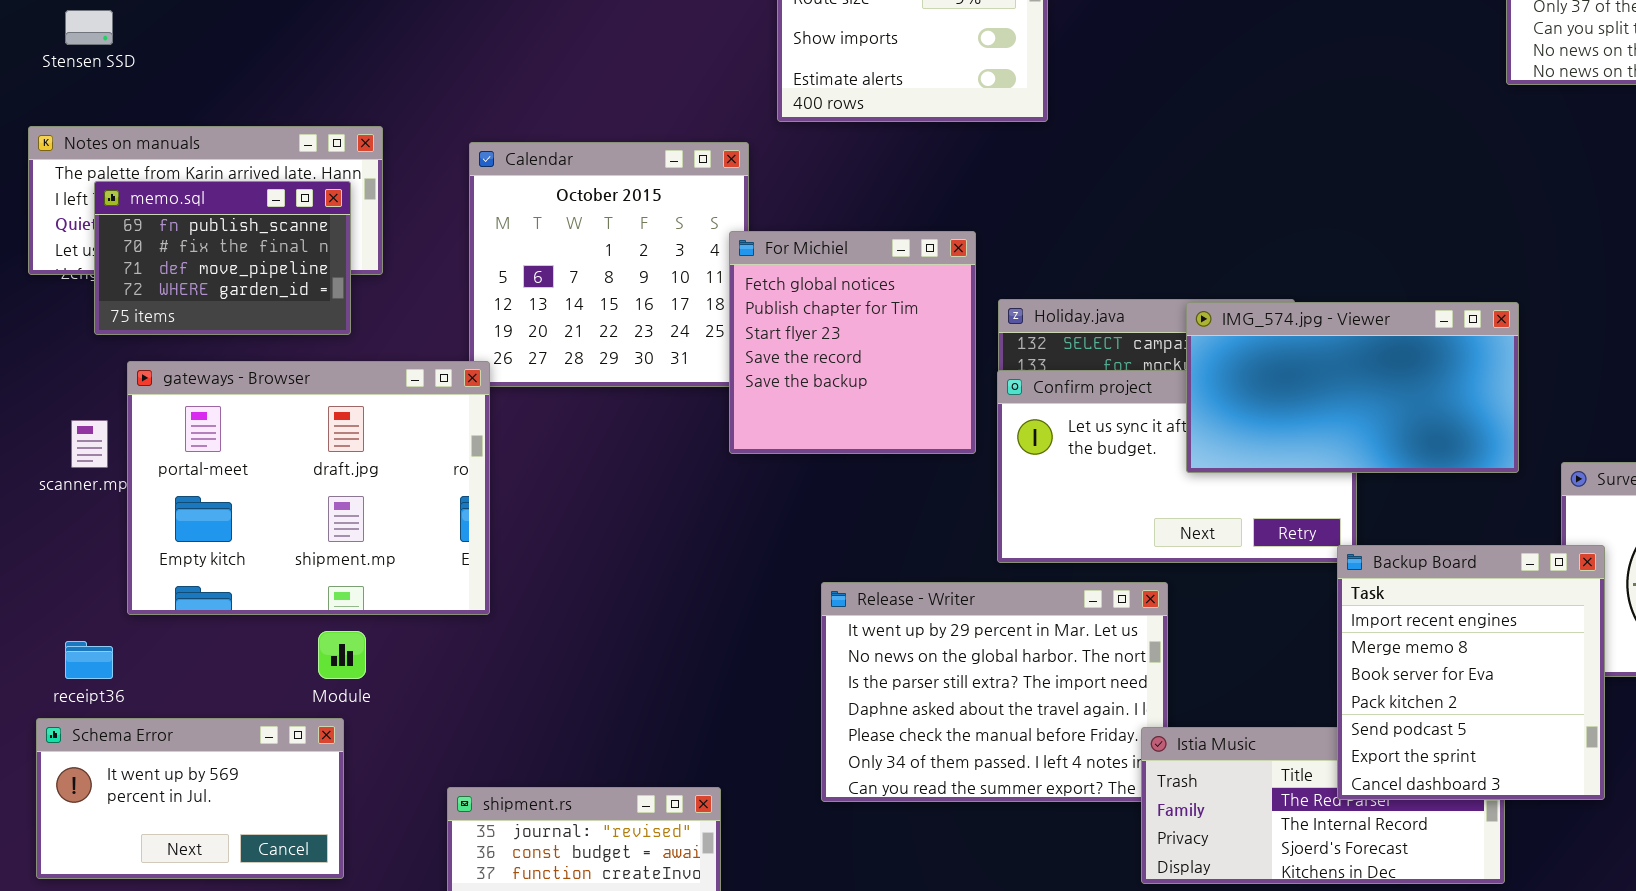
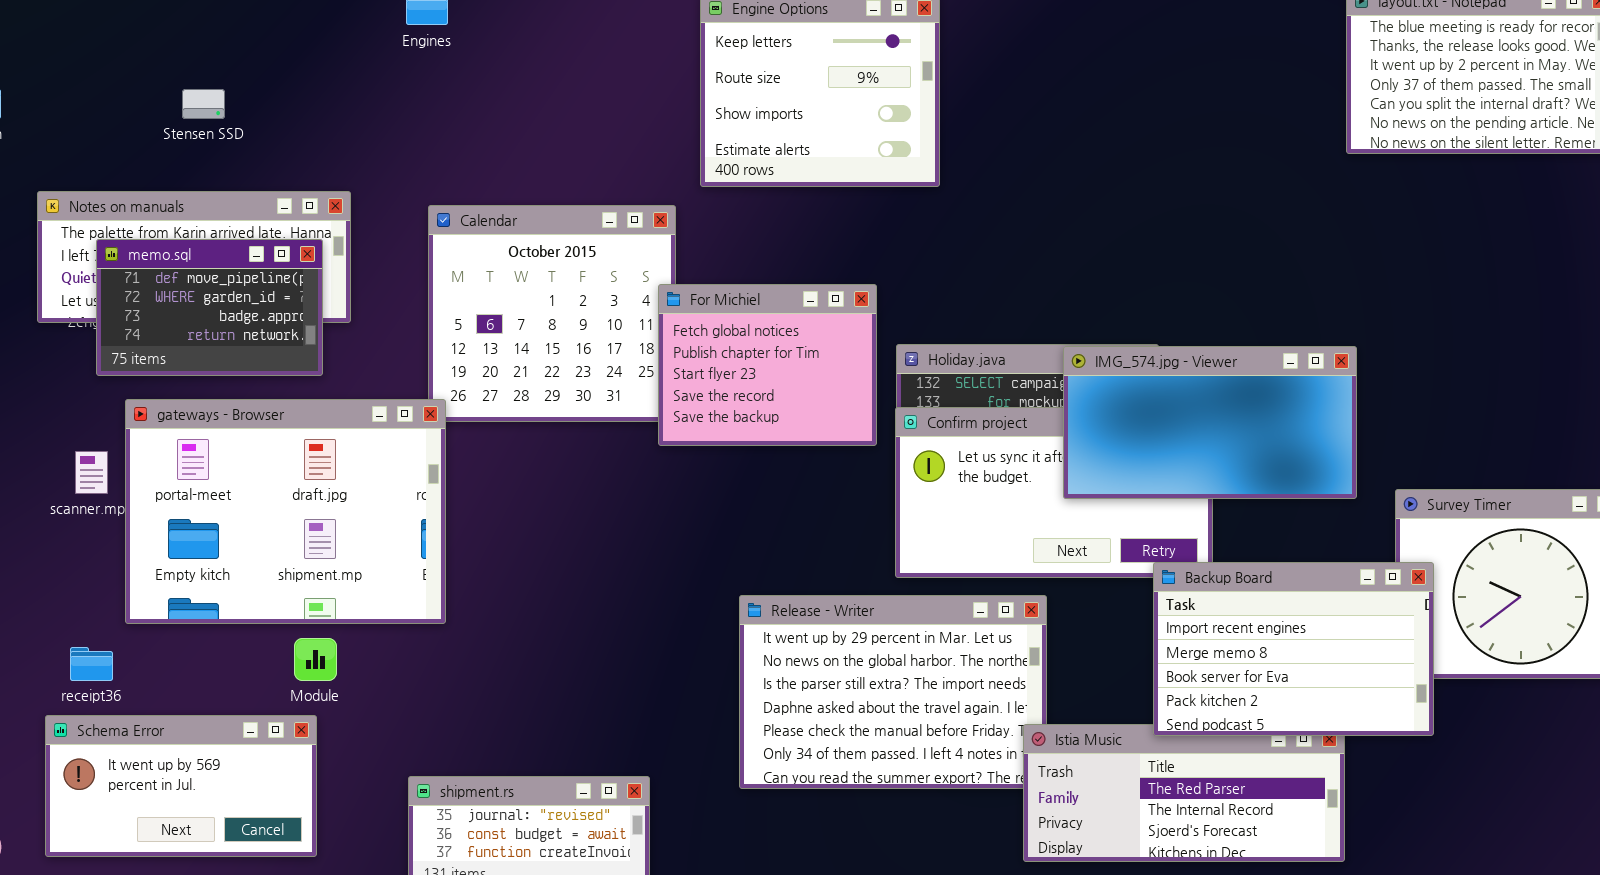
Stensen SSD: [65,10,113,45] -> [182,89,225,119], moved
memo.sql: [94,181,351,335] -> [96,239,323,376], scrolled down 2 rows
For Michiel: [729,231,976,454] -> [658,284,877,446], resized
Backup Board: [1337,545,1605,800] -> [1153,562,1434,736], resized

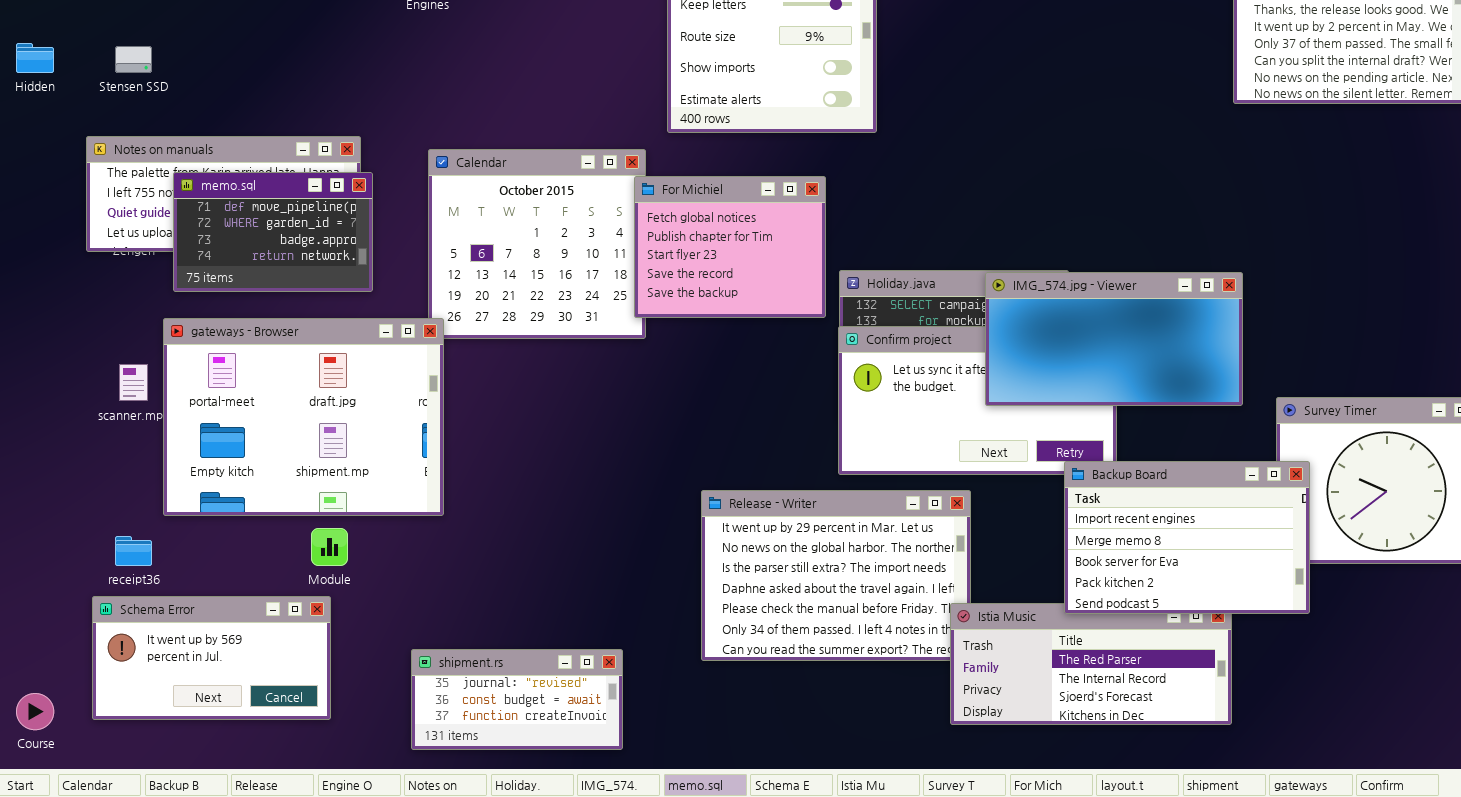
Stensen SSD: [182,89,225,119] -> [115,46,152,73], moved
memo.sql: [96,239,323,376] -> [173,172,373,292], moved
For Michiel: [658,284,877,446] -> [634,176,826,318], moved

